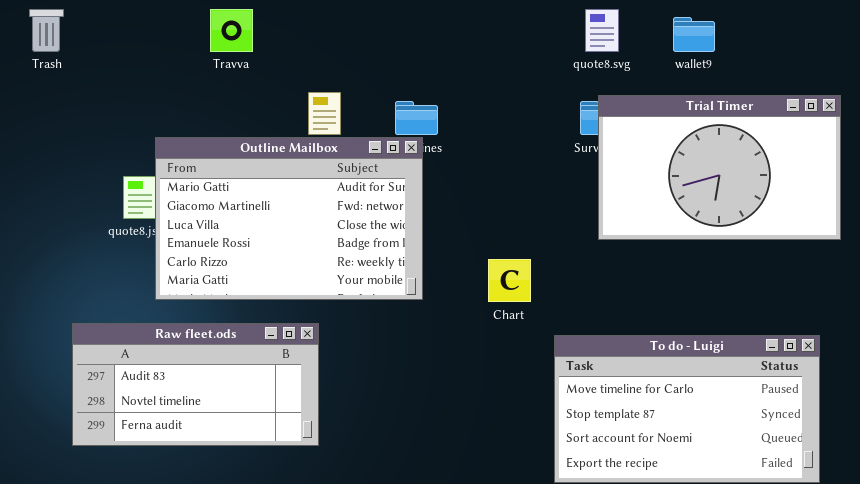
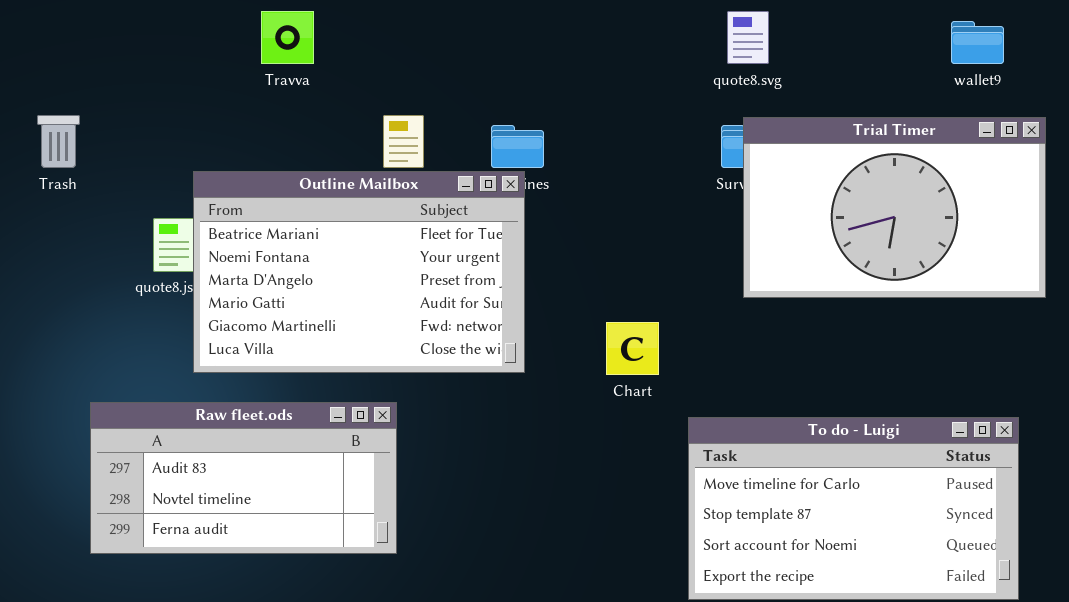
Trash: [29,9,64,52] -> [37,115,80,168], moved
wallet9: [673,17,715,52] -> [951,21,1004,64], moved
Outline Mailbox: [155,137,423,300] -> [193,171,525,373], scrolled up 3 rows

